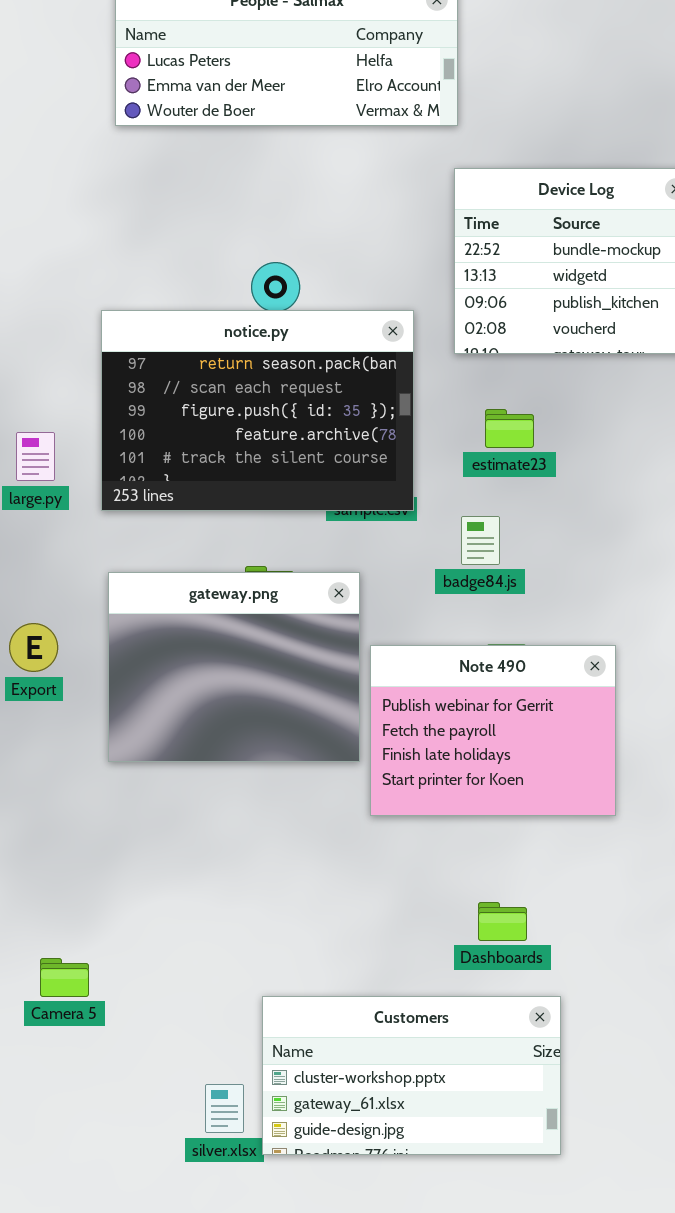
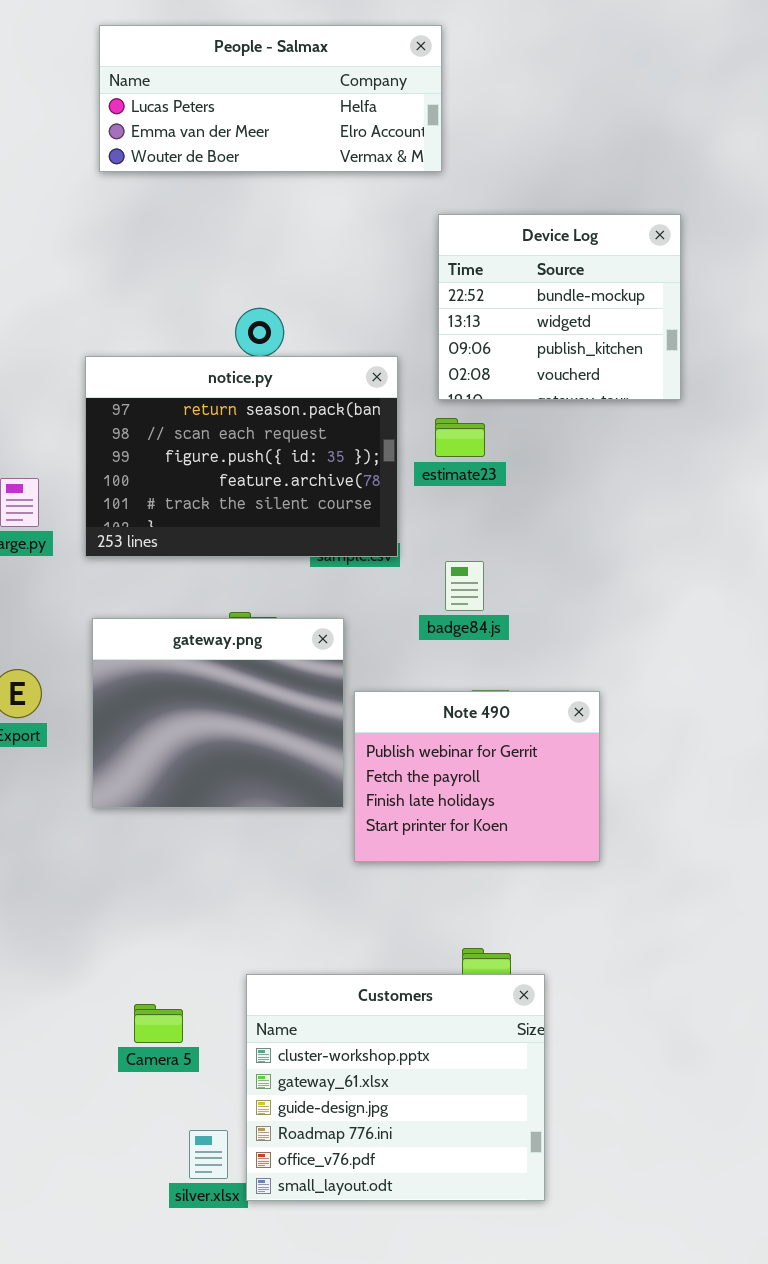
estimate23: [485,409,534,448] -> [435,418,485,457], moved
Camera 5: [40,958,89,997] -> [134,1004,183,1043], moved
Customers: [262,996,561,1155] -> [246,974,545,1201], resized

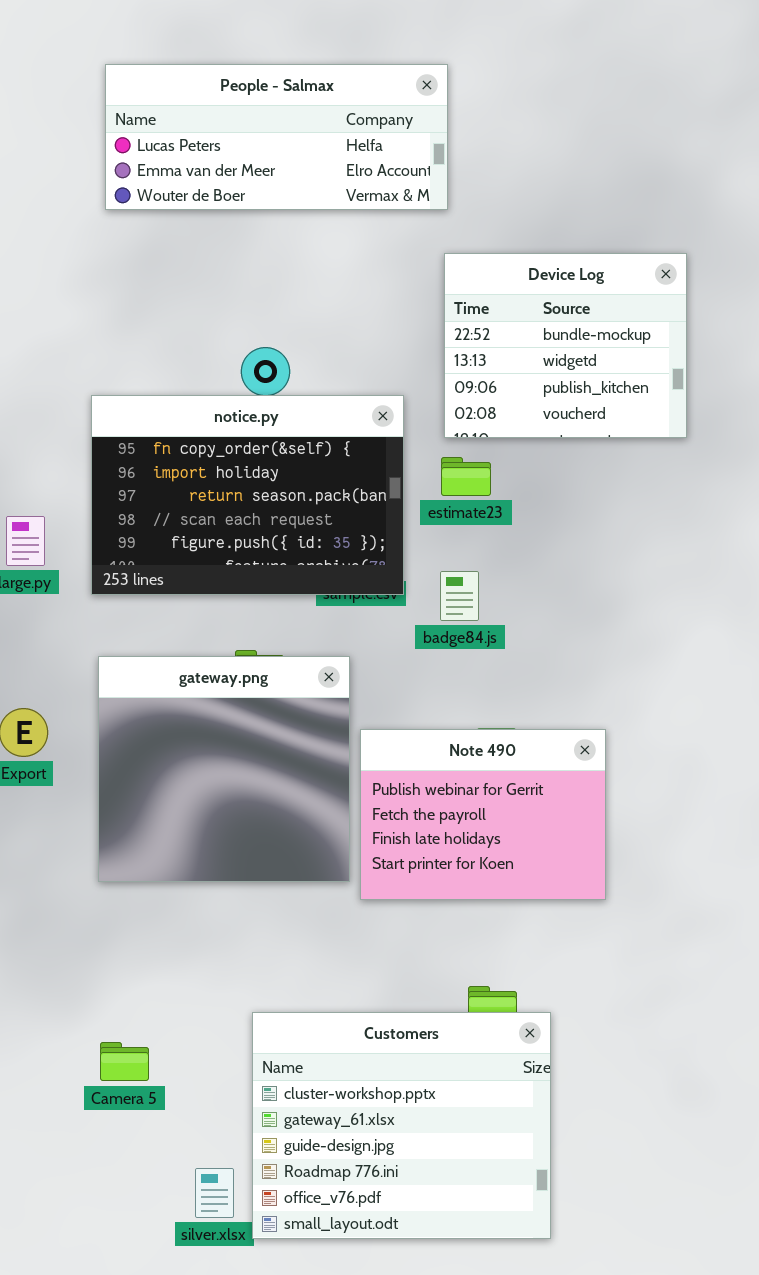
notice.py: [85,356,398,557] -> [91,395,404,595], scrolled up 2 rows
badge84.js: [445,561,484,611] -> [440,571,479,621], moved
gateway.png: [92,618,344,808] -> [98,656,350,882], resized
Camera 5: [134,1004,183,1043] -> [100,1042,149,1081], moved

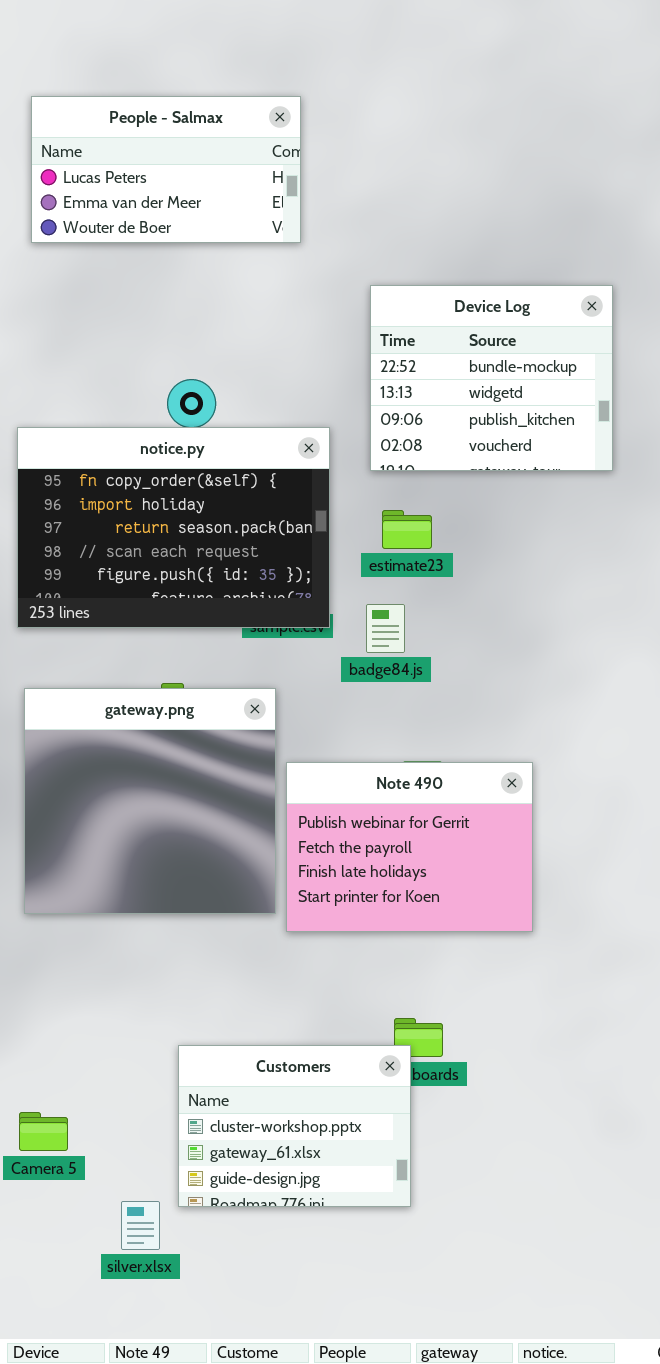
People - Salmax: [105,64,448,210] -> [31,96,301,243], resized
estimate23: [441,457,491,496] -> [382,510,432,549], moved
Customers: [252,1012,551,1239] -> [178,1045,411,1207], resized
Camera 5: [100,1042,149,1081] -> [19,1112,68,1151], moved

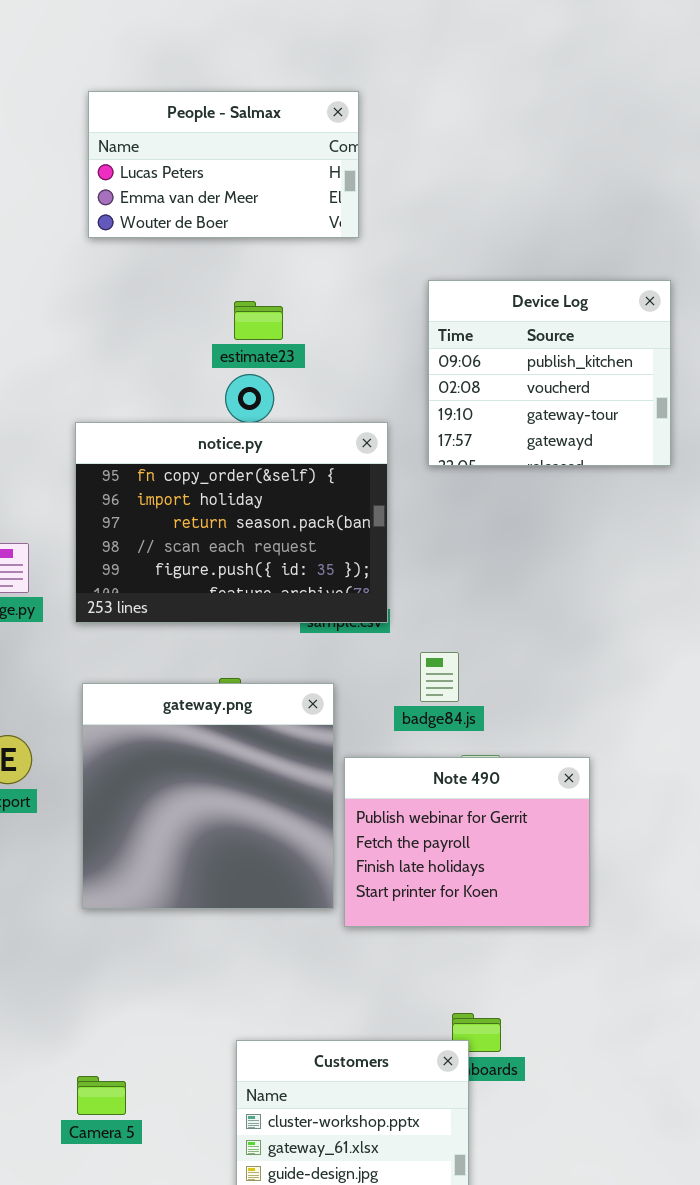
Device Log: [370,285,613,471] -> [428,280,671,466], scrolled down 2 rows
estimate23: [382,510,432,549] -> [234,301,283,340], moved
badge84.js: [366,604,405,653] -> [420,652,459,702], moved
Camera 5: [19,1112,68,1151] -> [77,1076,126,1115], moved

